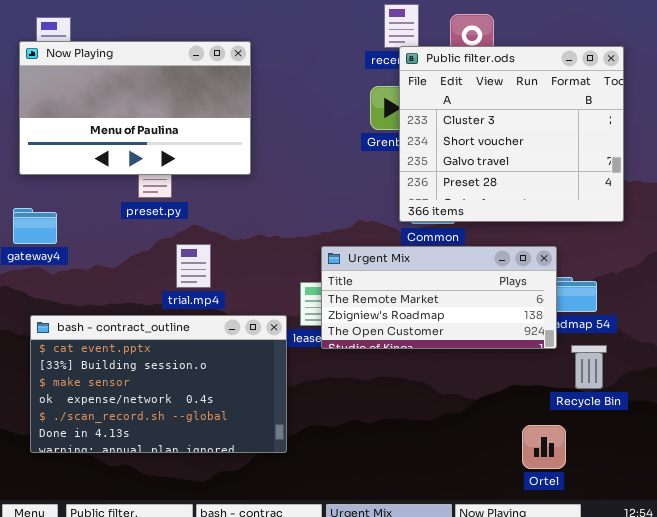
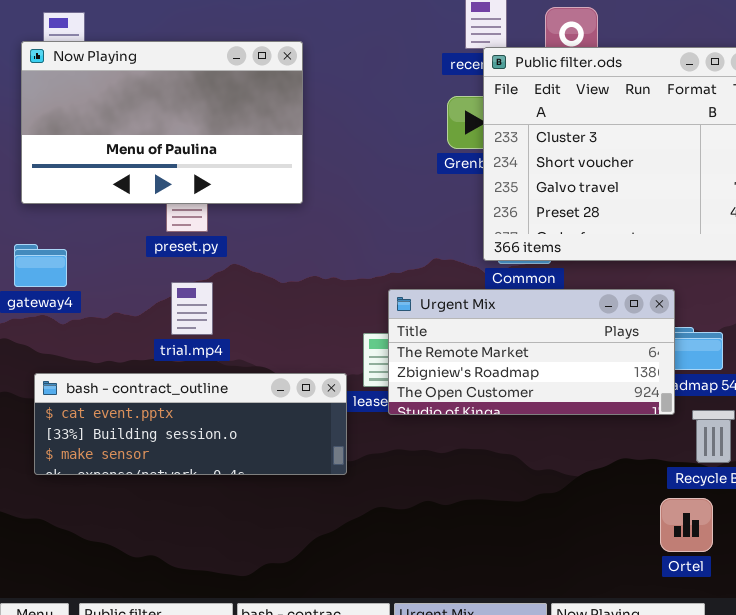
trial.mp4: [176,244,211,288] -> [171,282,213,335], moved
bash - contract_outline: [30,315,287,453] -> [34,373,347,475], resized
Ortel: [522,425,566,469] -> [660,498,713,552], moved

